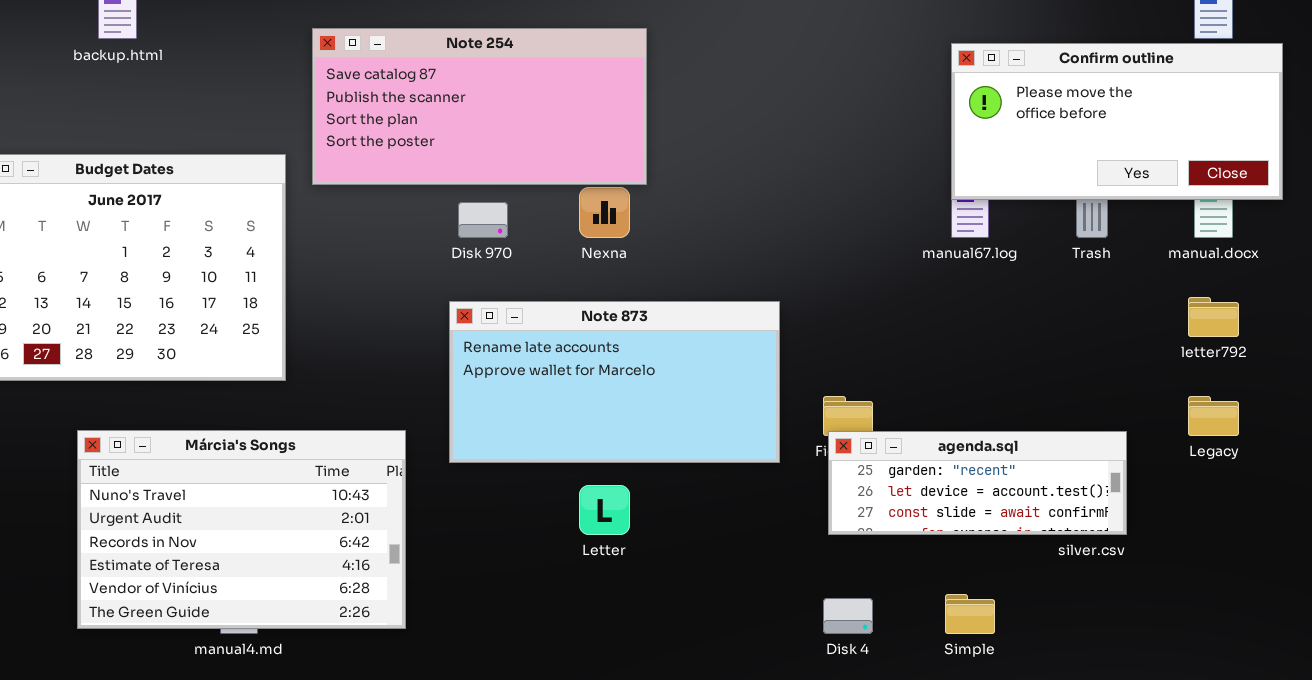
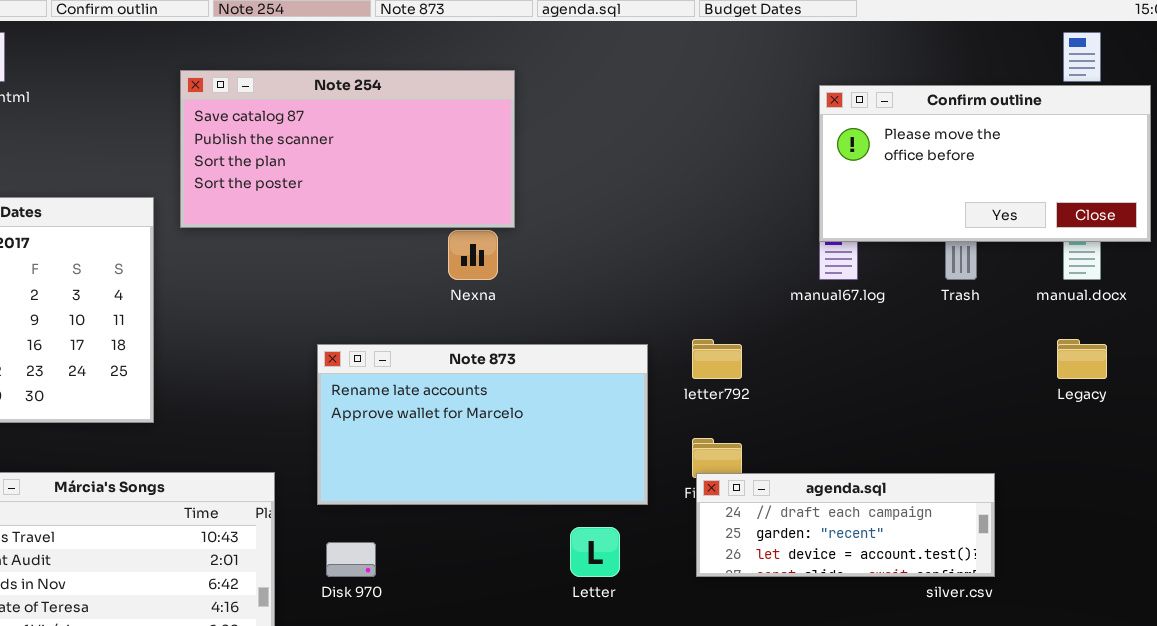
Disk 970: [458,202,508,238] -> [326,542,376,577], moved
letter792: [1188,297,1239,337] -> [692,339,742,379], moved
Legacy: [1188,396,1239,436] -> [1057,339,1107,379], moved
agenda.sql: [828,431,1127,535] -> [696,473,995,577], scrolled up 1 row
Letter: [579,485,630,535] -> [570,527,620,577], moved

